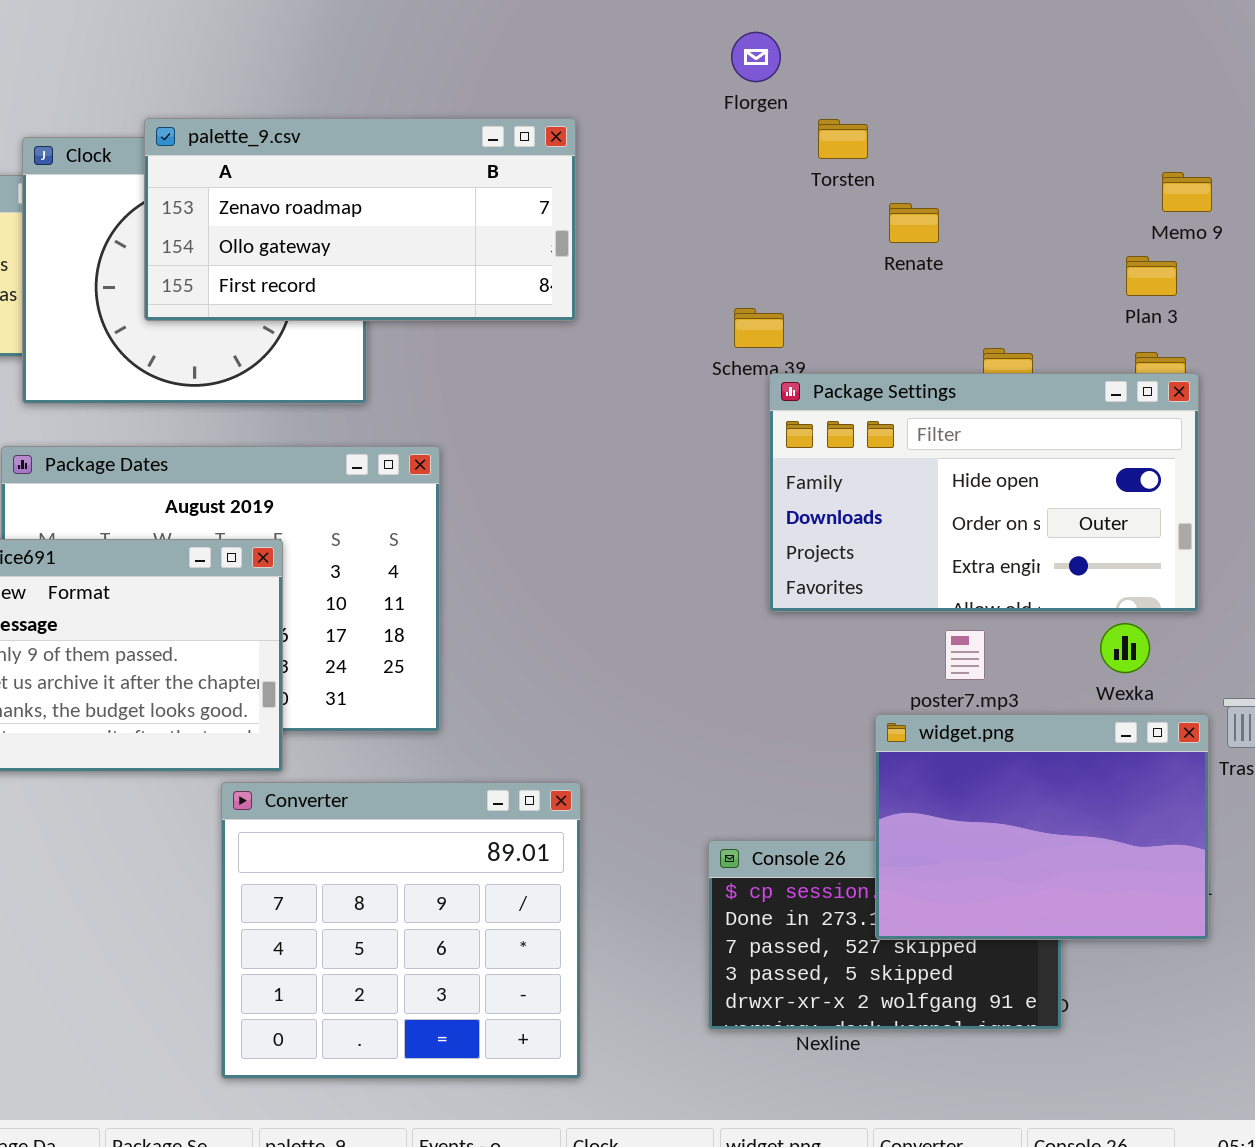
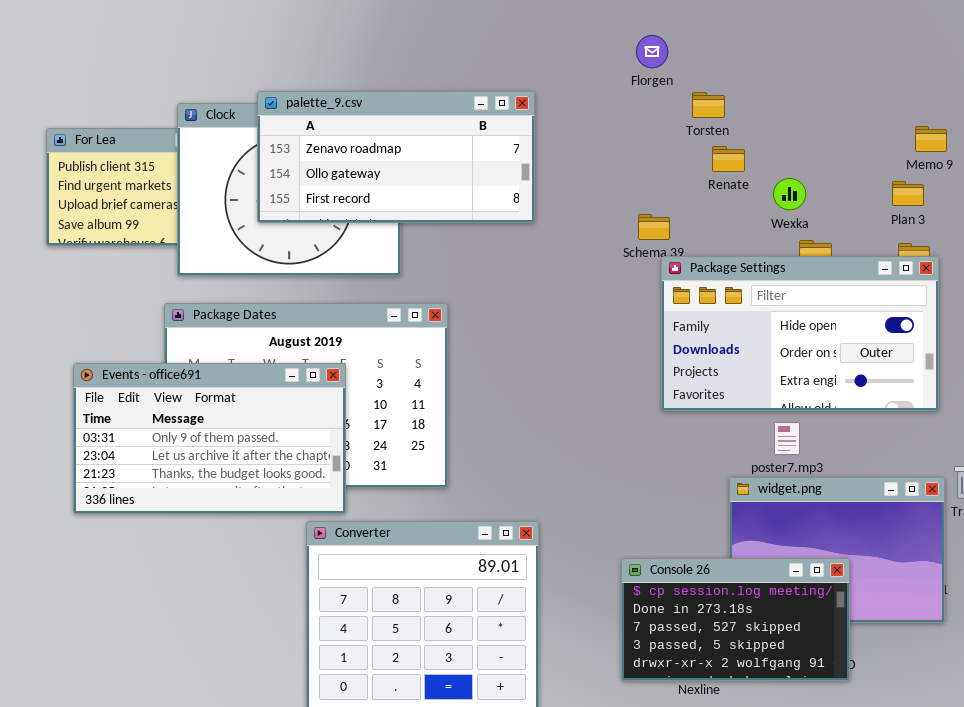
Renate: [889,203,939,243] -> [712,146,745,172], moved
Wexka: [1100,623,1150,673] -> [773,178,806,210], moved
Console 26: [708,840,1062,1030] -> [621,558,850,681], raised

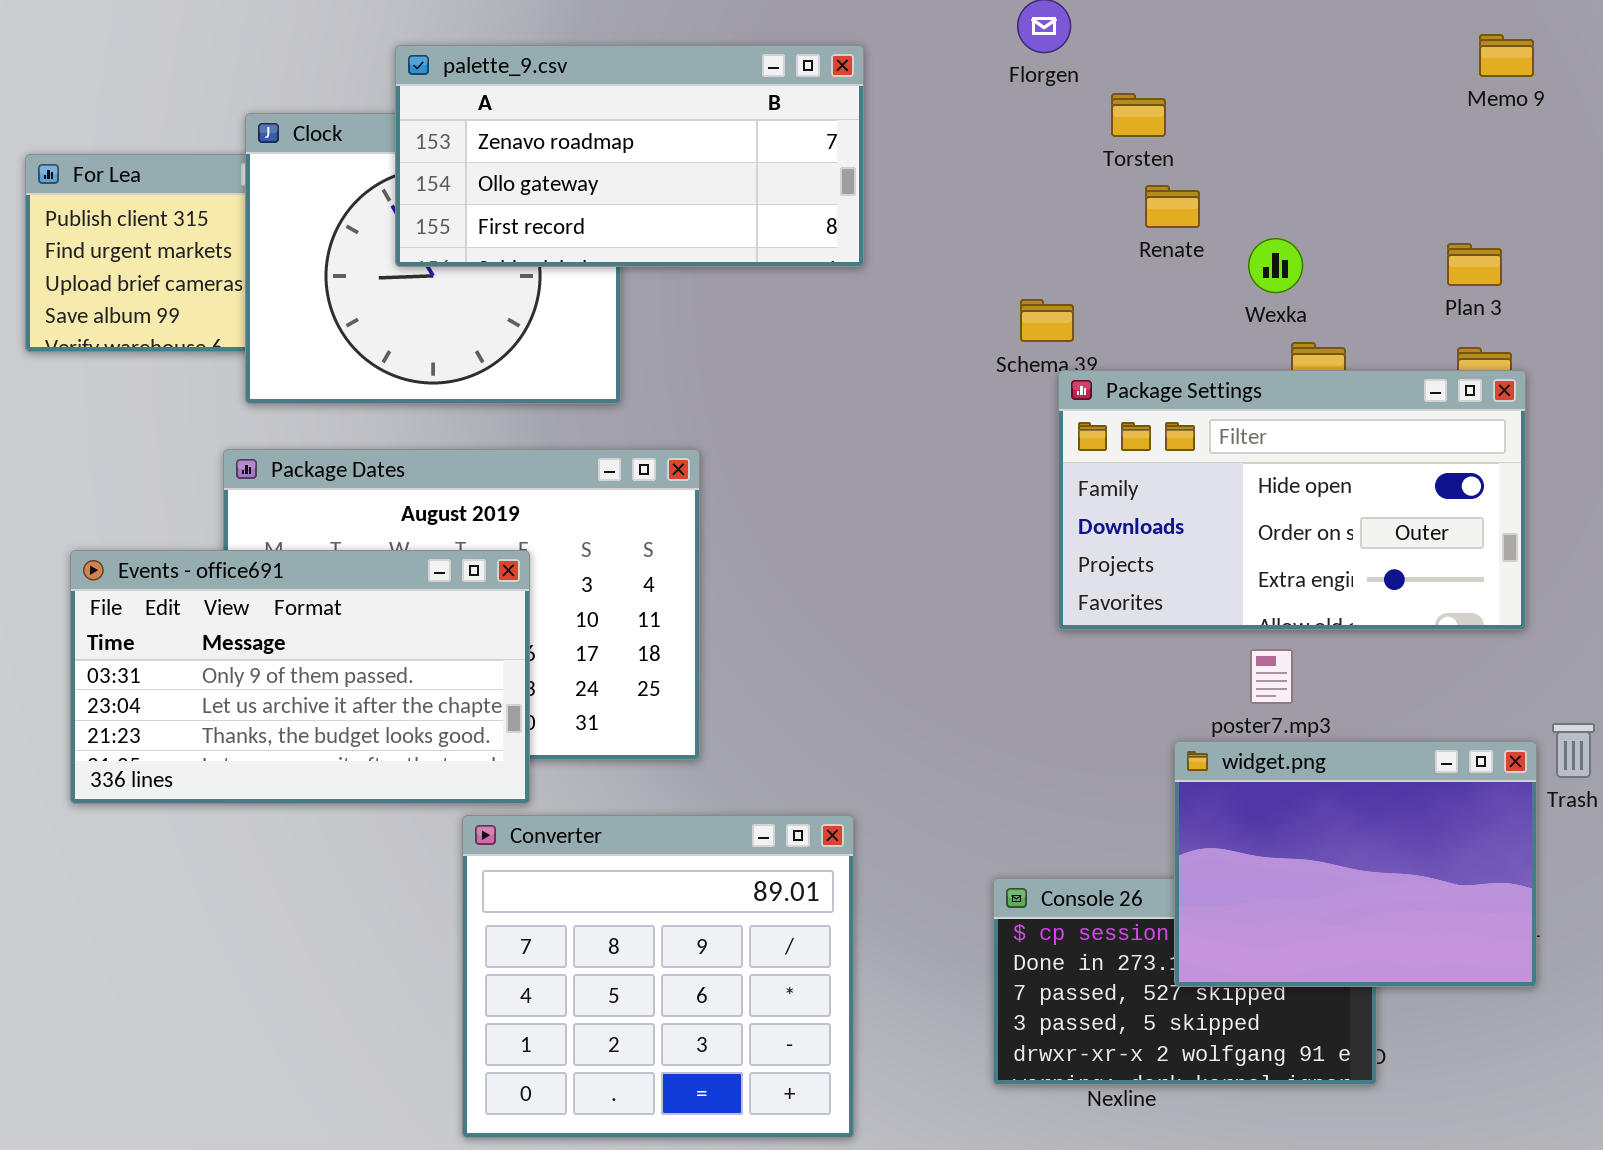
palette_9.csv: [257,91,535,223] -> [395,45,864,267], moved
Memo 9: [915,126,947,152] -> [1479,34,1534,77], moved
widget.png: [729,477,945,623] -> [1174,741,1537,987], raised

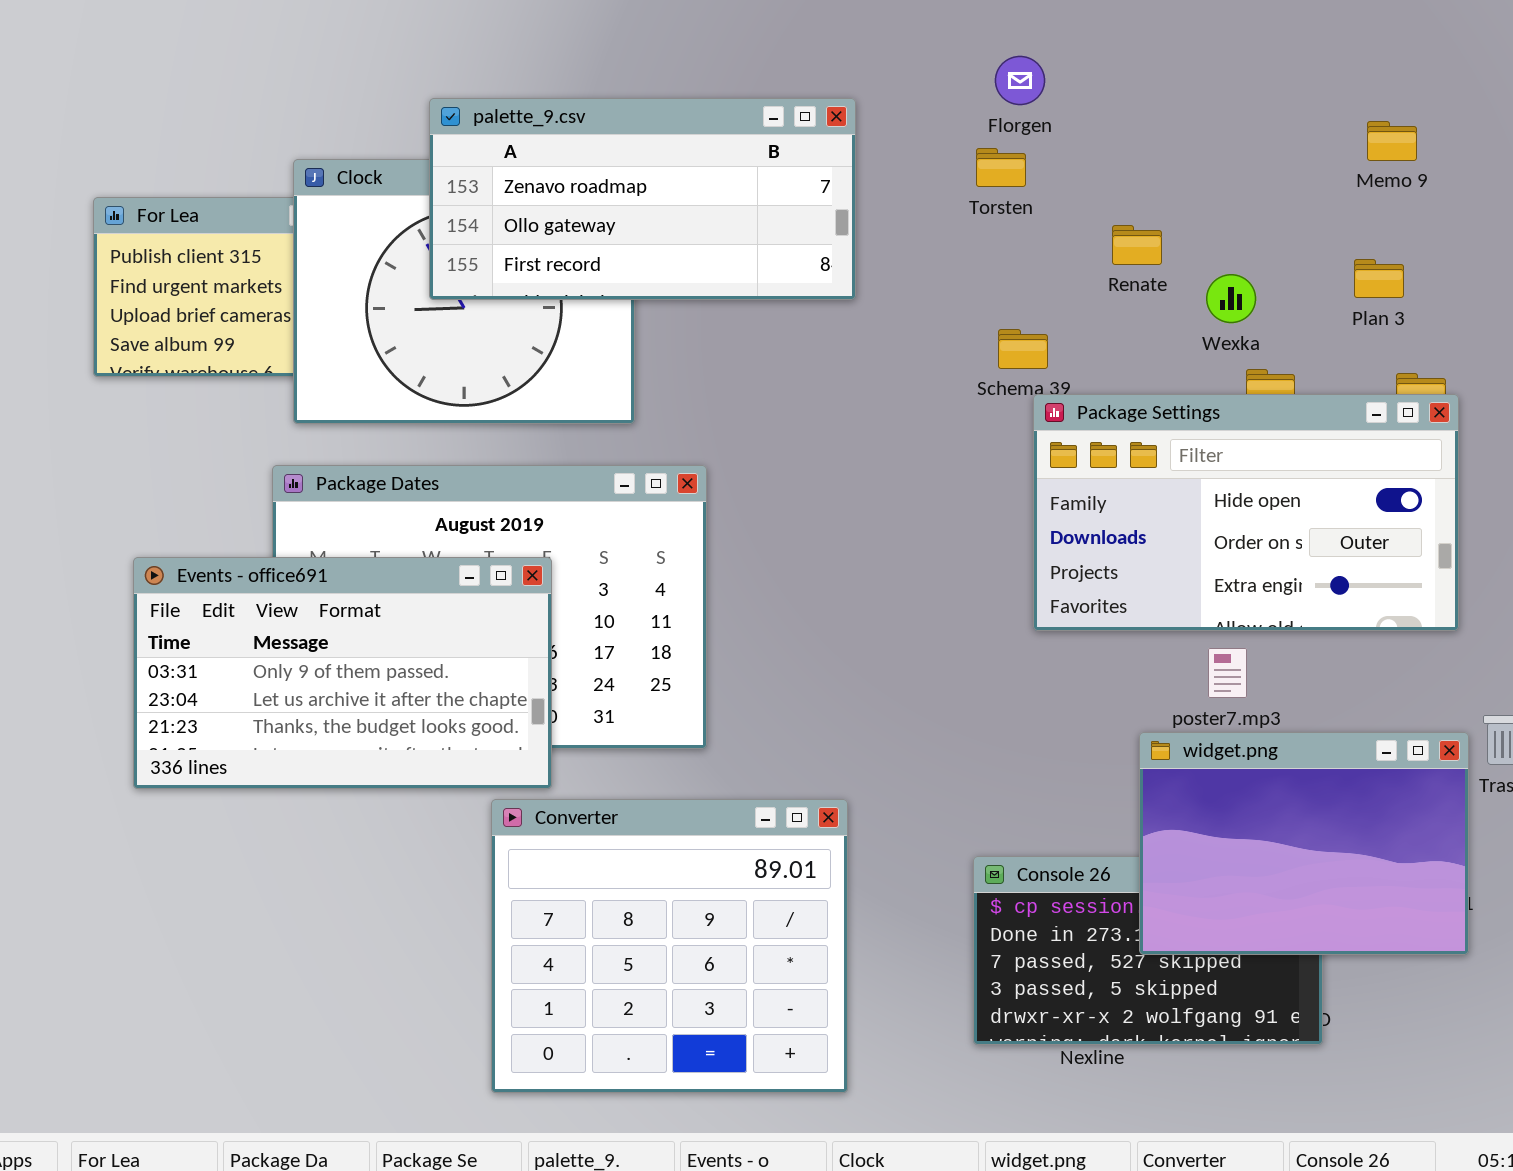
Memo 9: [1479,34,1534,77] -> [1367,121,1417,161], moved
Torsten: [1111,93,1166,137] -> [976,148,1026,187], moved
Plan 3: [1447,243,1502,286] -> [1354,259,1404,298], moved

